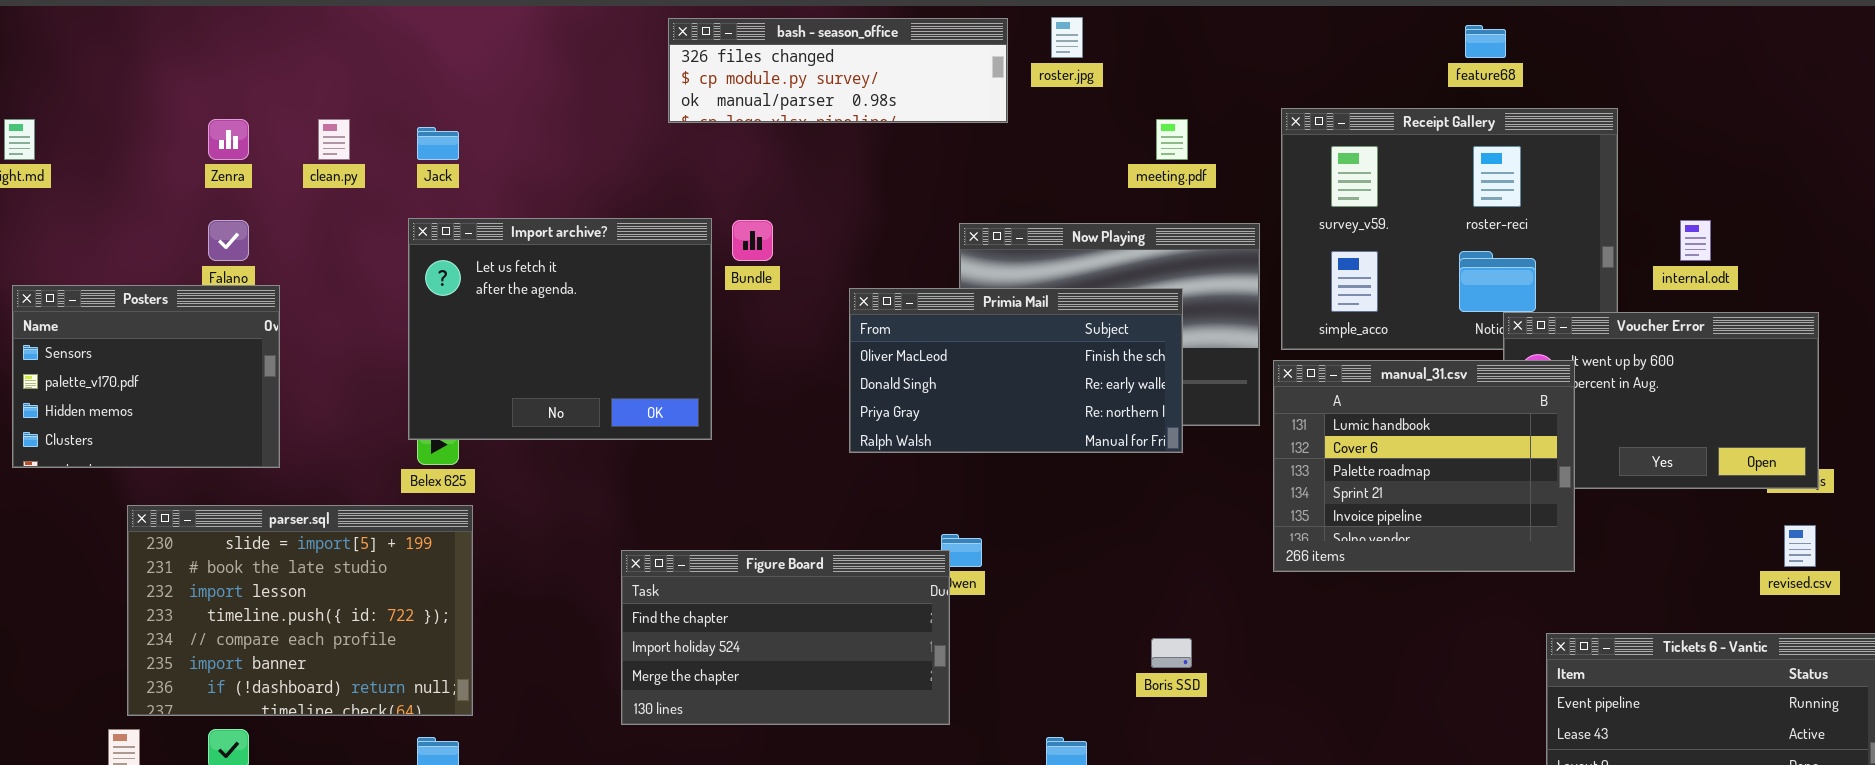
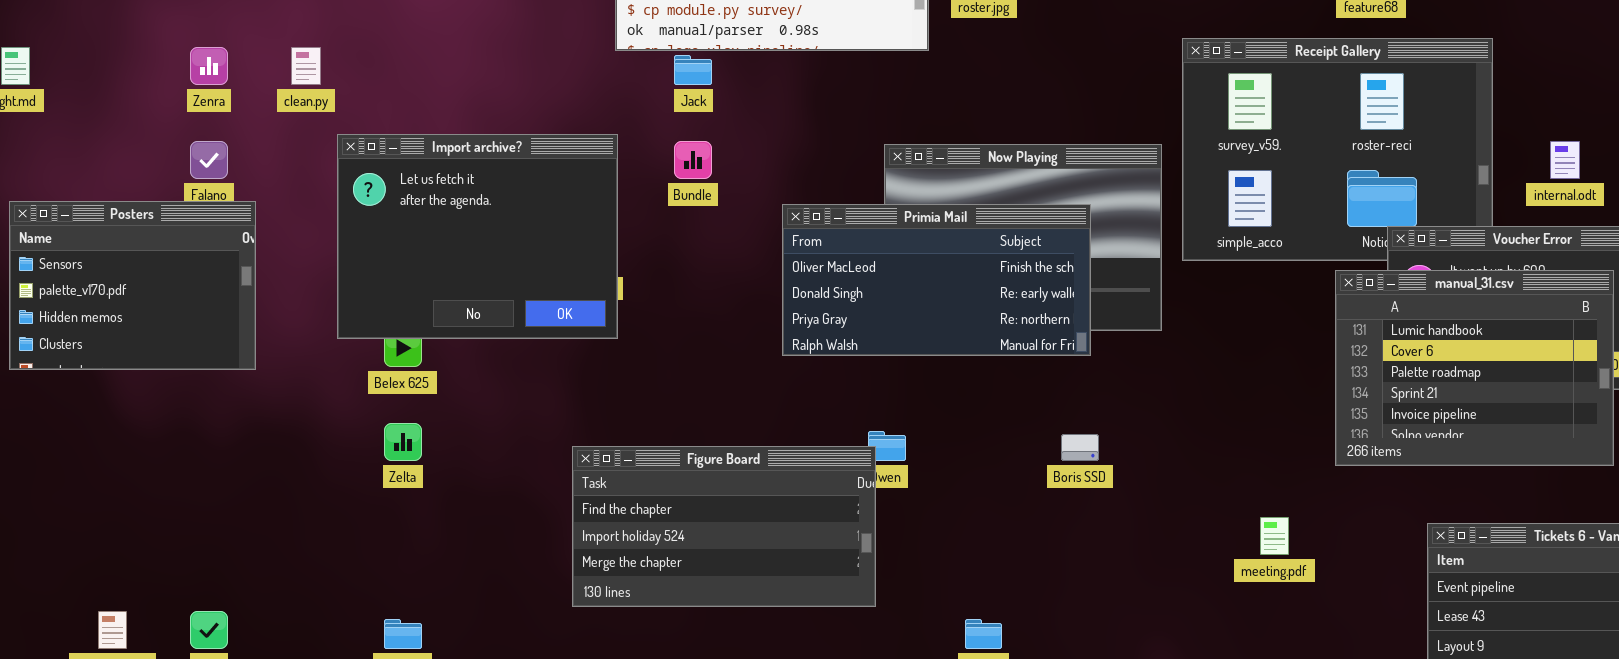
meeting.pdf: [1156,119,1188,160] -> [1260,517,1289,555], moved
Jack: [417,127,459,160] -> [674,55,712,85], moved
Import archive?: [408,218,712,440] -> [337,134,618,339], moved
manual_31.csv: [1273,360,1575,572] -> [1335,270,1614,466], moved
parser.sql: [127,505,473,716] -> none, closed
Boris SSD: [1151,638,1192,668] -> [1061,434,1099,461], moved

